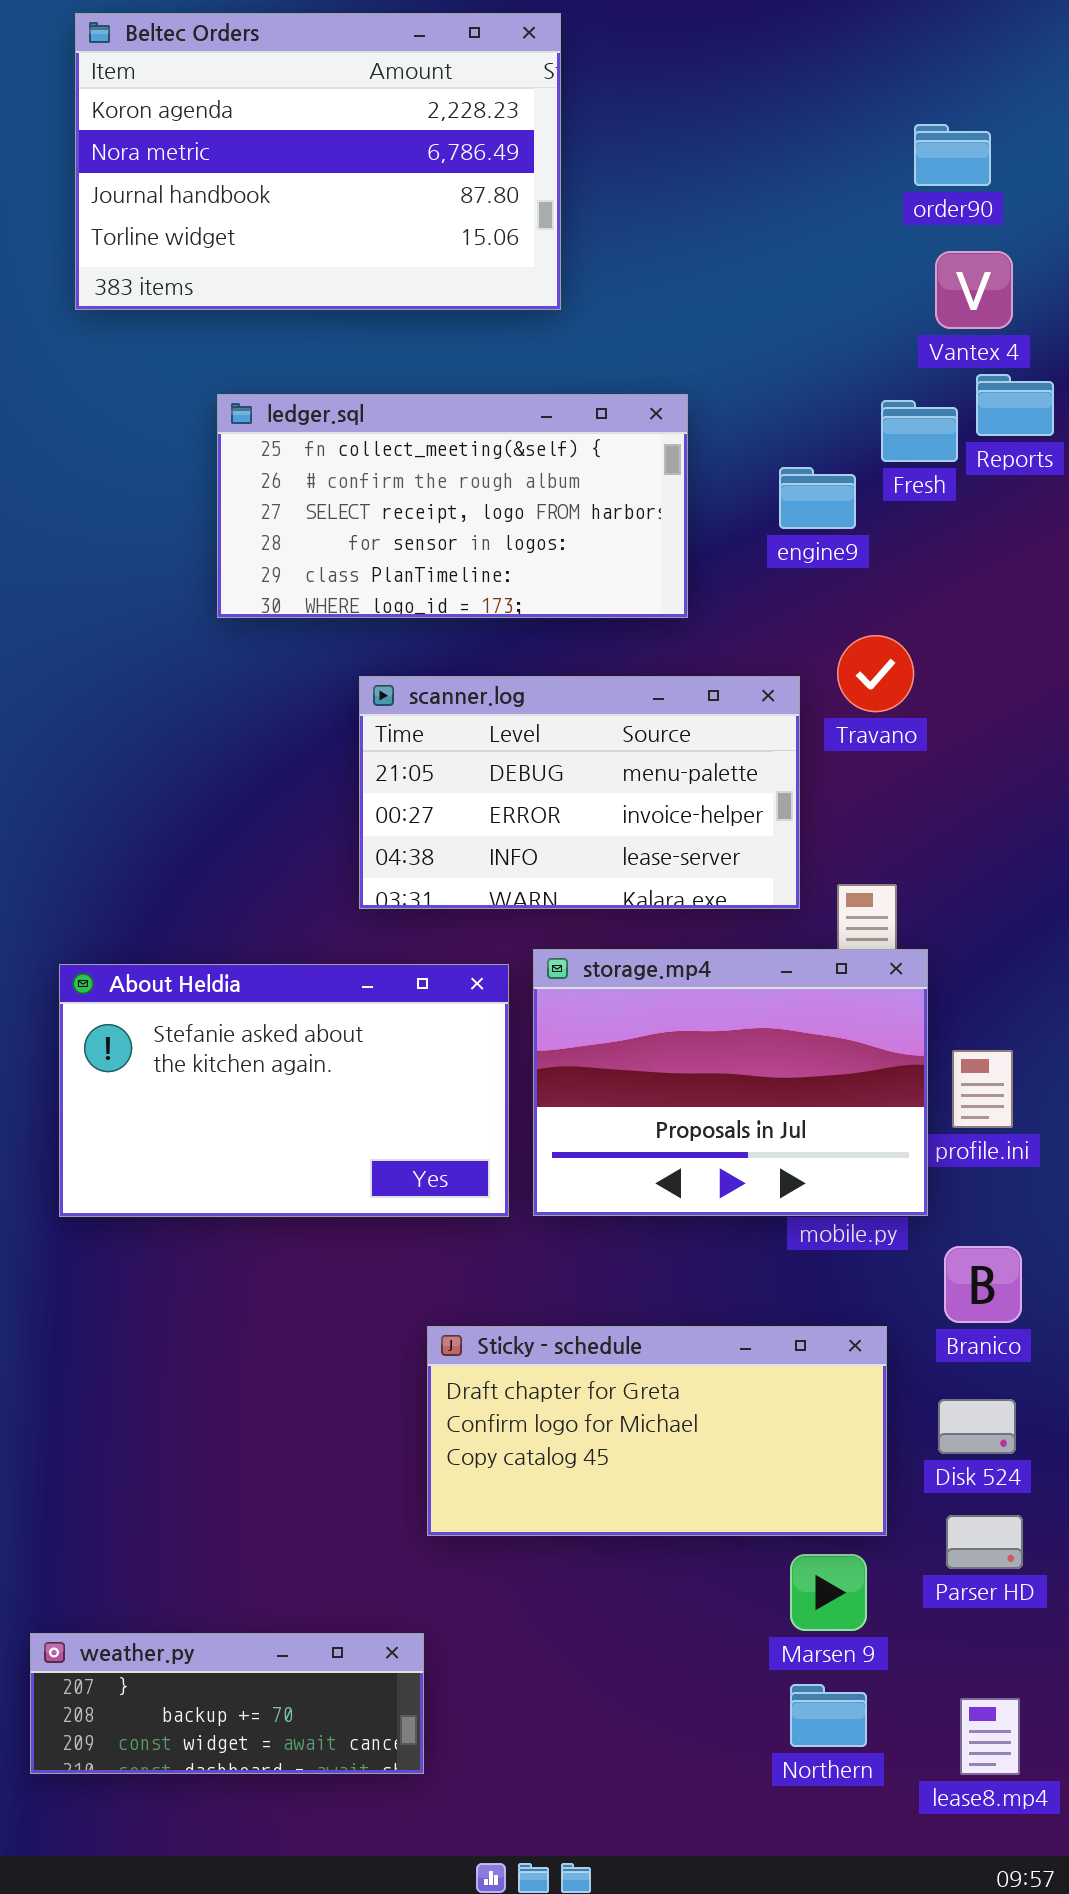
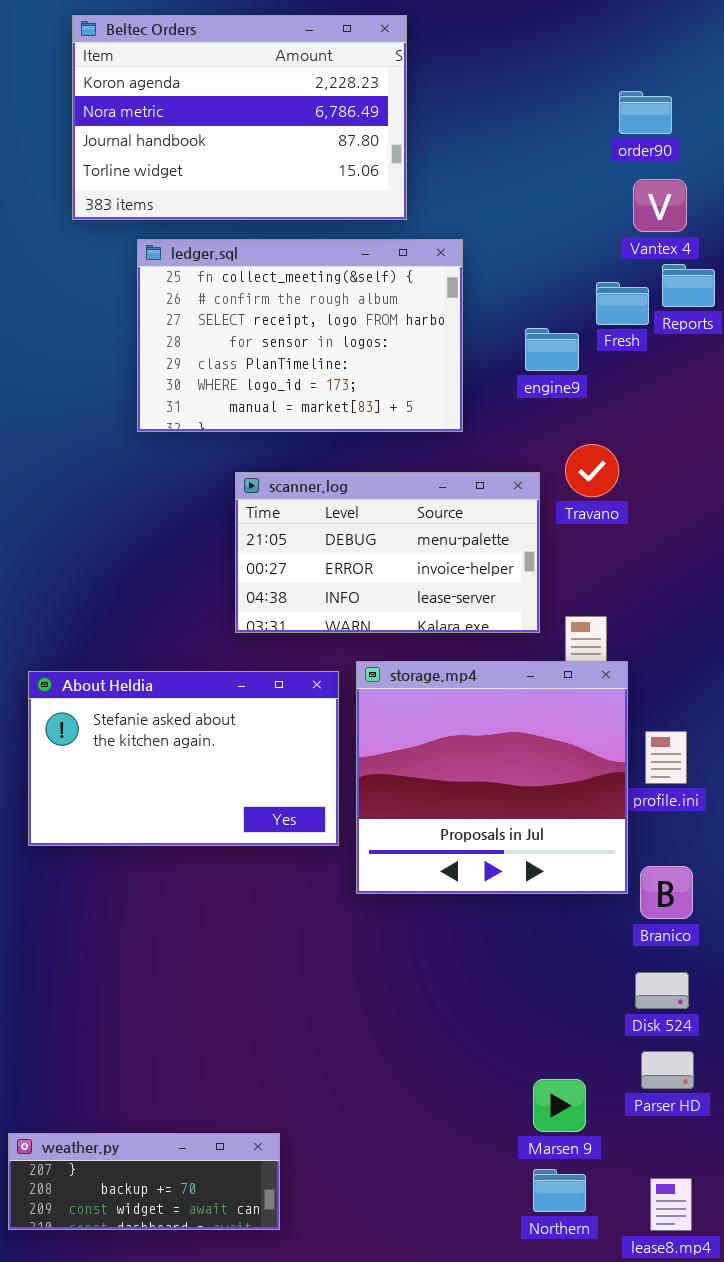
Beltec Orders: [75,13,561,310] -> [72,15,407,220], moved
ledger.sql: [217,394,688,618] -> [137,239,463,432], resized
storage.mp4: [533,949,928,1216] -> [356,661,628,894], resized
Sticky - schedule: [427,1326,887,1536] -> none, closed

